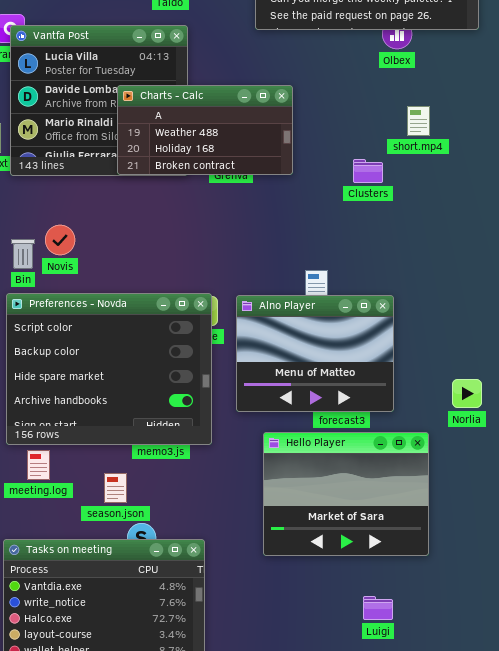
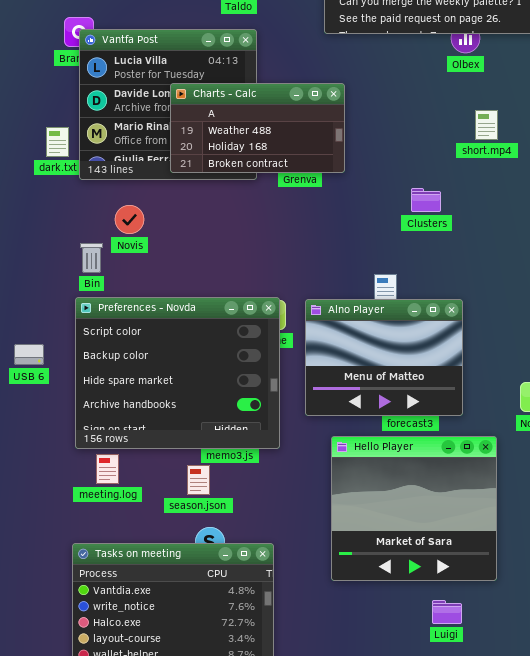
Charts - Calc: [117,85,293,175] -> [170,83,345,173], moved
Clusters: [353,159,383,183] -> [411,188,441,212], moved
Novis: [45,225,75,255] -> [115,205,144,234], moved
Hello Player: [263,432,429,556] -> [331,436,497,581], resized
season.json: [104,473,127,503] -> [187,465,210,495], moved

